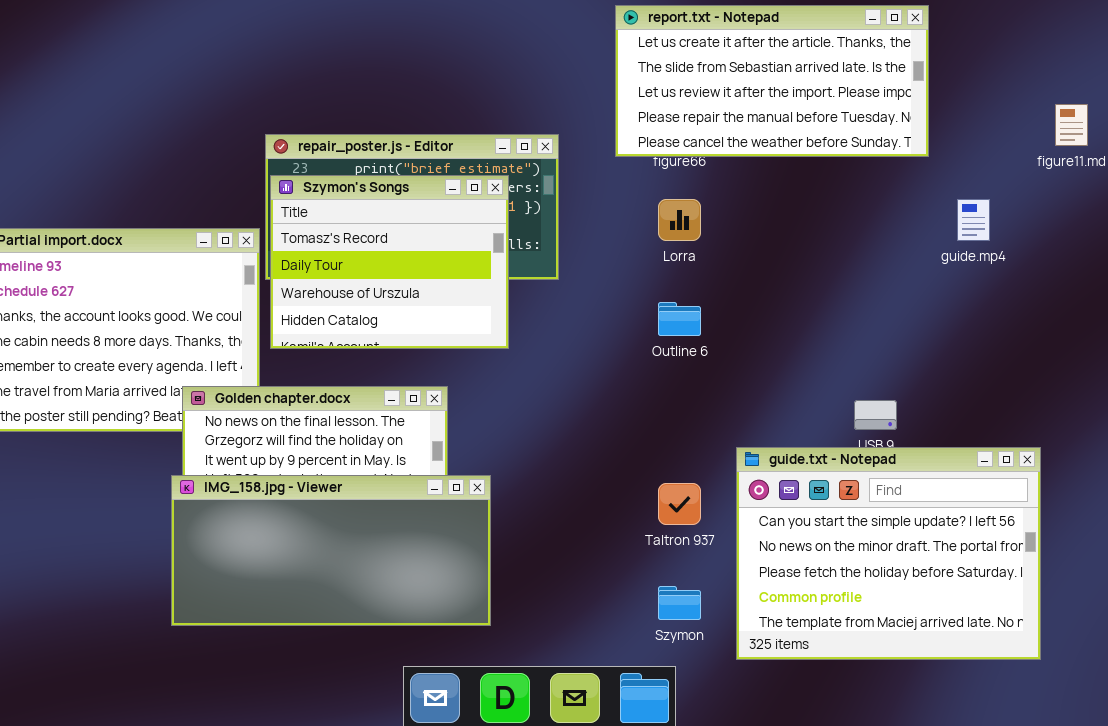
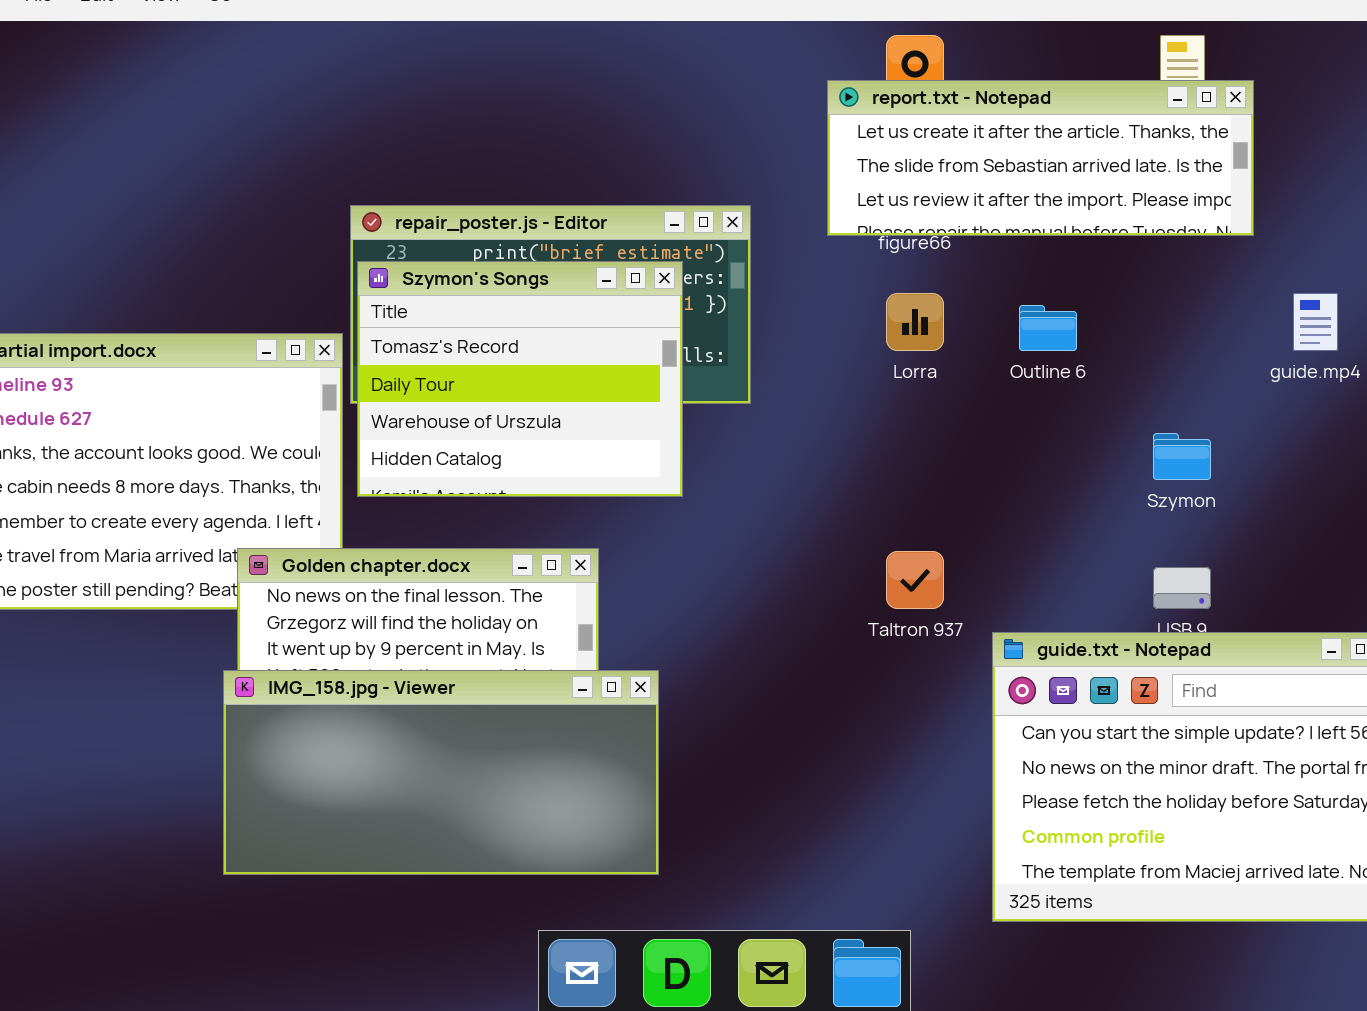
report.txt - Notepad: [615,5,929,157] -> [827,80,1254,236], resized
Outline 6: [658,302,701,336] -> [1019,305,1077,351], moved
Taltron 937: [658,483,701,525] -> [886,551,944,609], moved
Szymon: [658,586,701,620] -> [1153,433,1211,480], moved

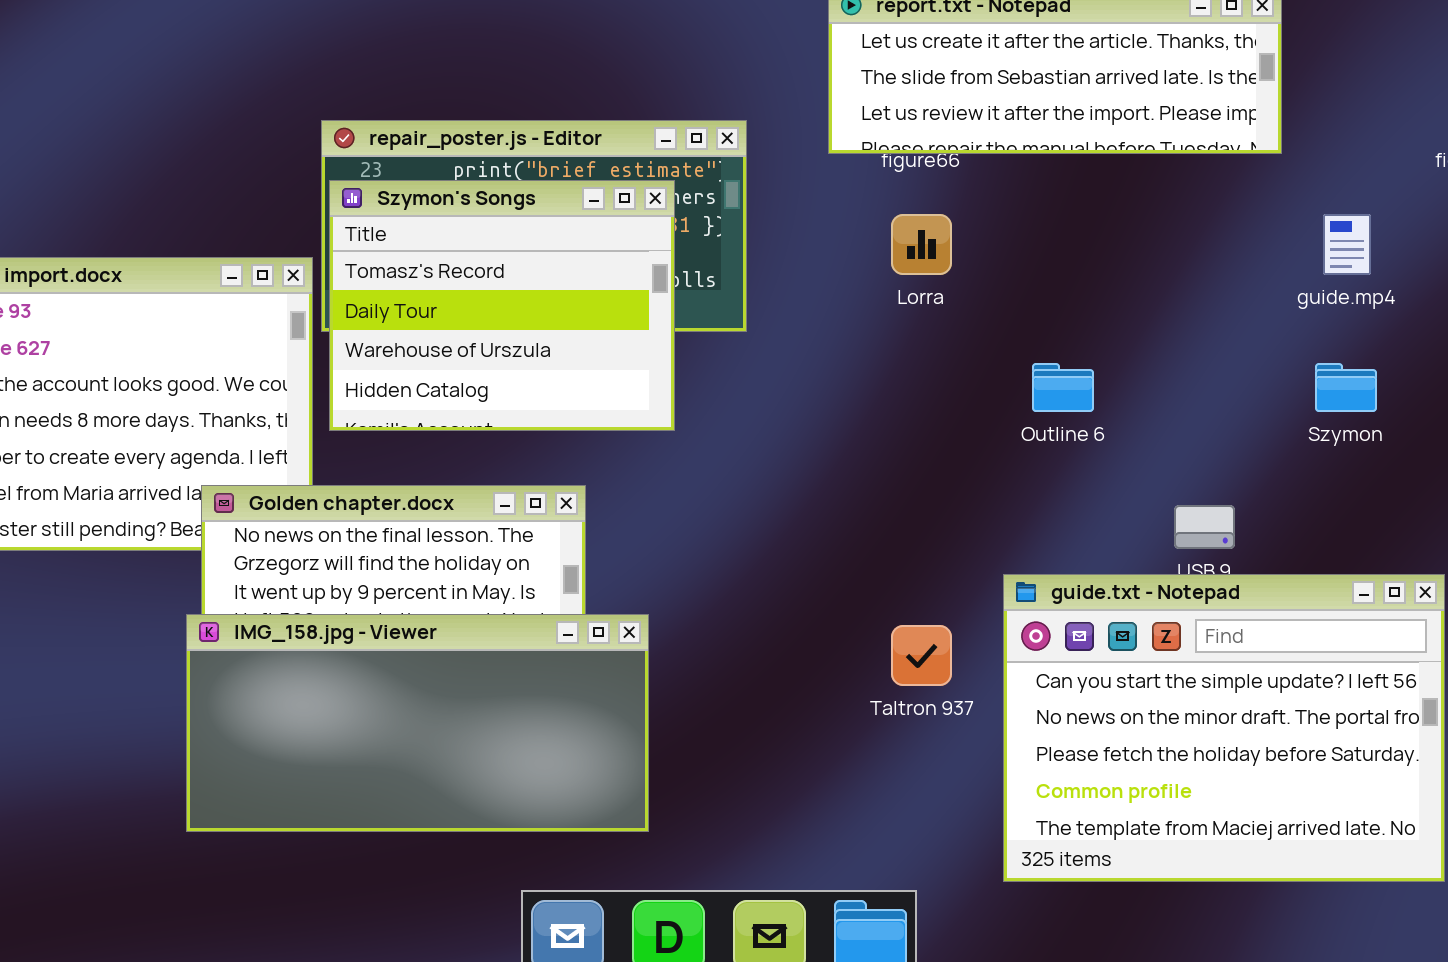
Outline 6: [1019,305,1077,351] -> [1032,363,1094,412], moved
Szymon: [1153,433,1211,480] -> [1315,363,1377,412], moved
Taltron 937: [886,551,944,609] -> [891,625,952,686], moved

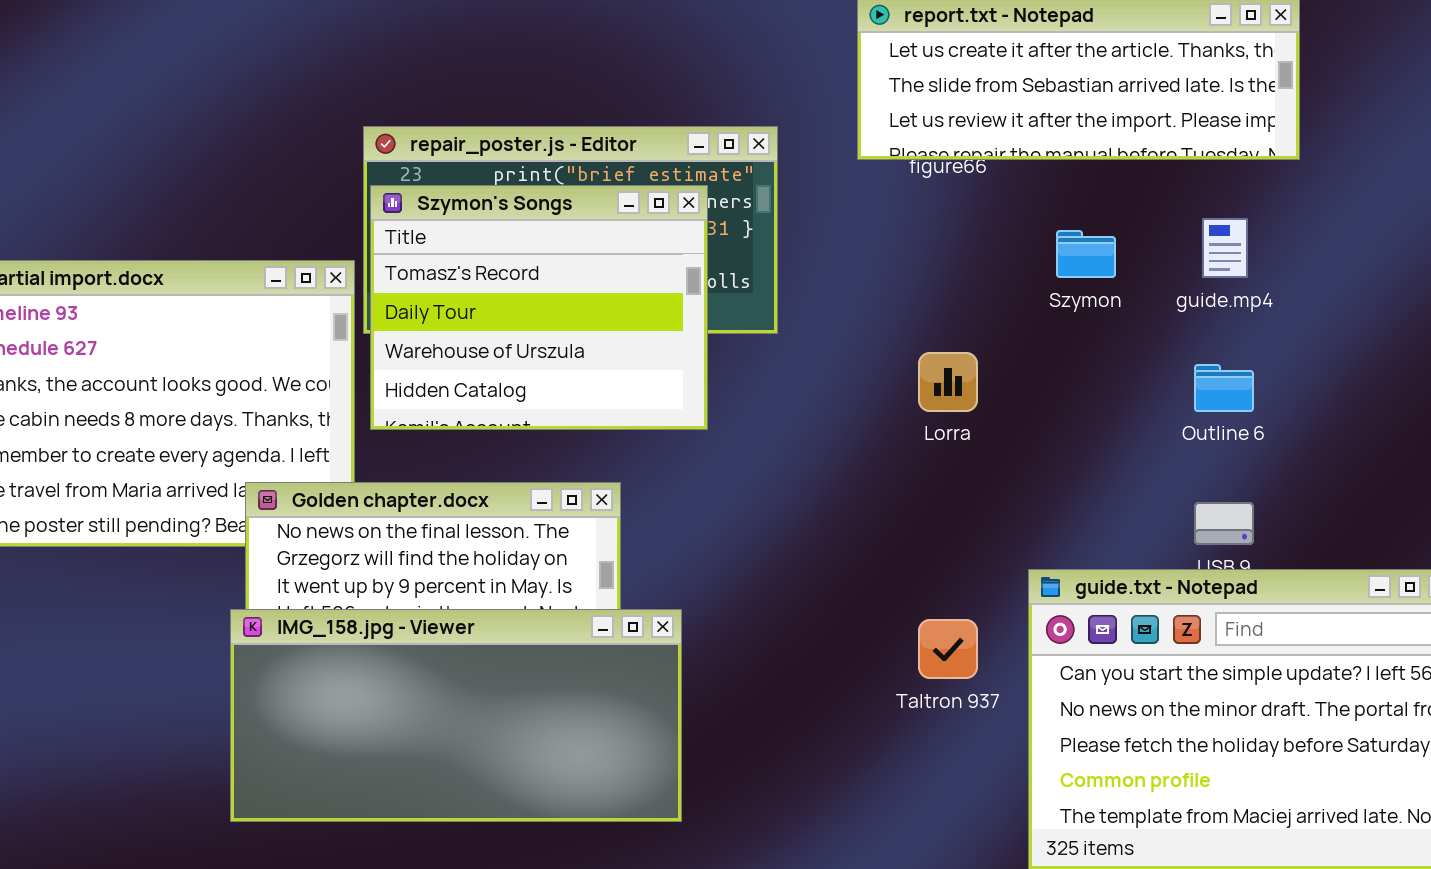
Lorra: [891,214,952,275] -> [918,352,978,412], moved
guide.mp4: [1323,214,1371,275] -> [1202,218,1248,278], moved
Outline 6: [1032,363,1094,412] -> [1194,364,1254,412], moved
Szymon: [1315,363,1377,412] -> [1056,230,1116,278], moved

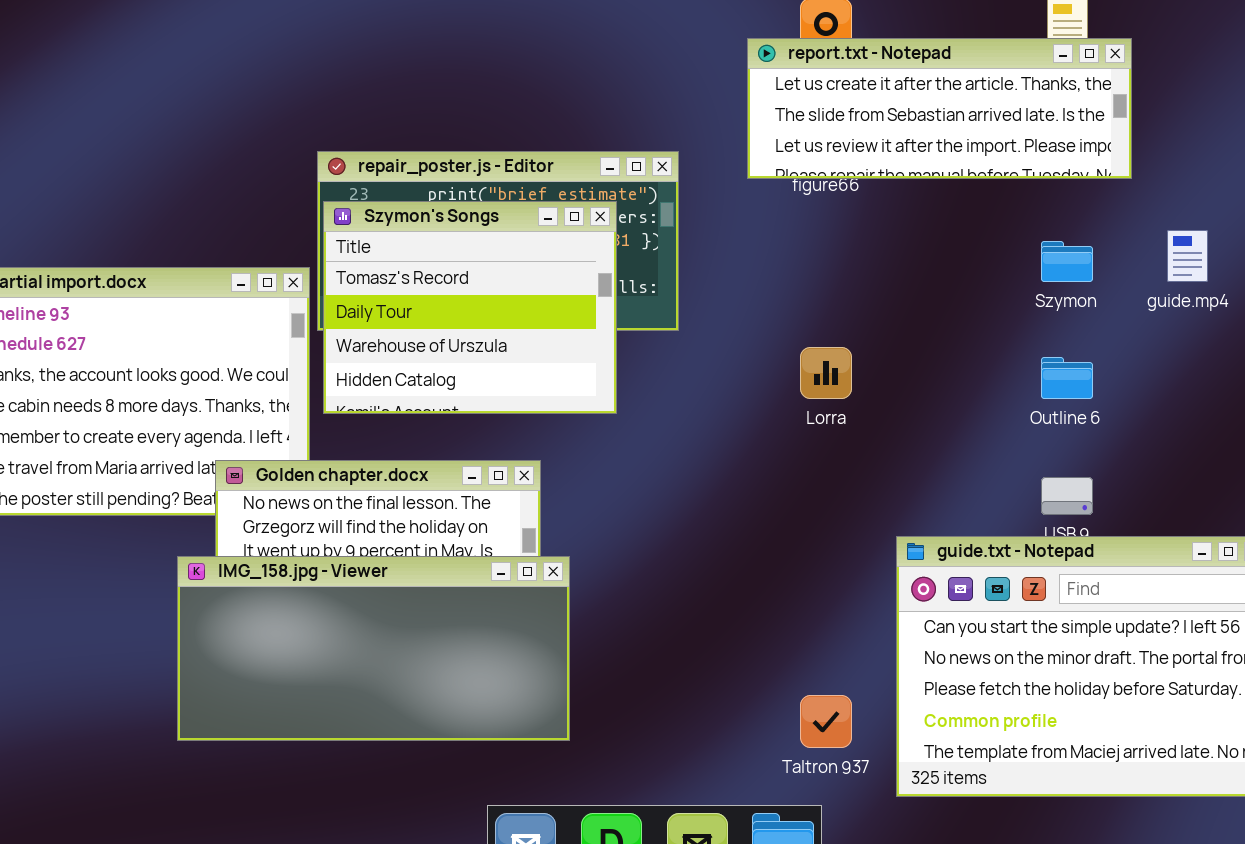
guide.mp4: [1202,218,1248,278] -> [1167,230,1208,282], moved
Szymon: [1056,230,1116,278] -> [1041,241,1093,282], moved
IMG_158.jpg - Viewer: [230,609,682,822] -> [177,556,570,741], moved
Taltron 937: [918,619,978,679] -> [800,695,852,748], moved

